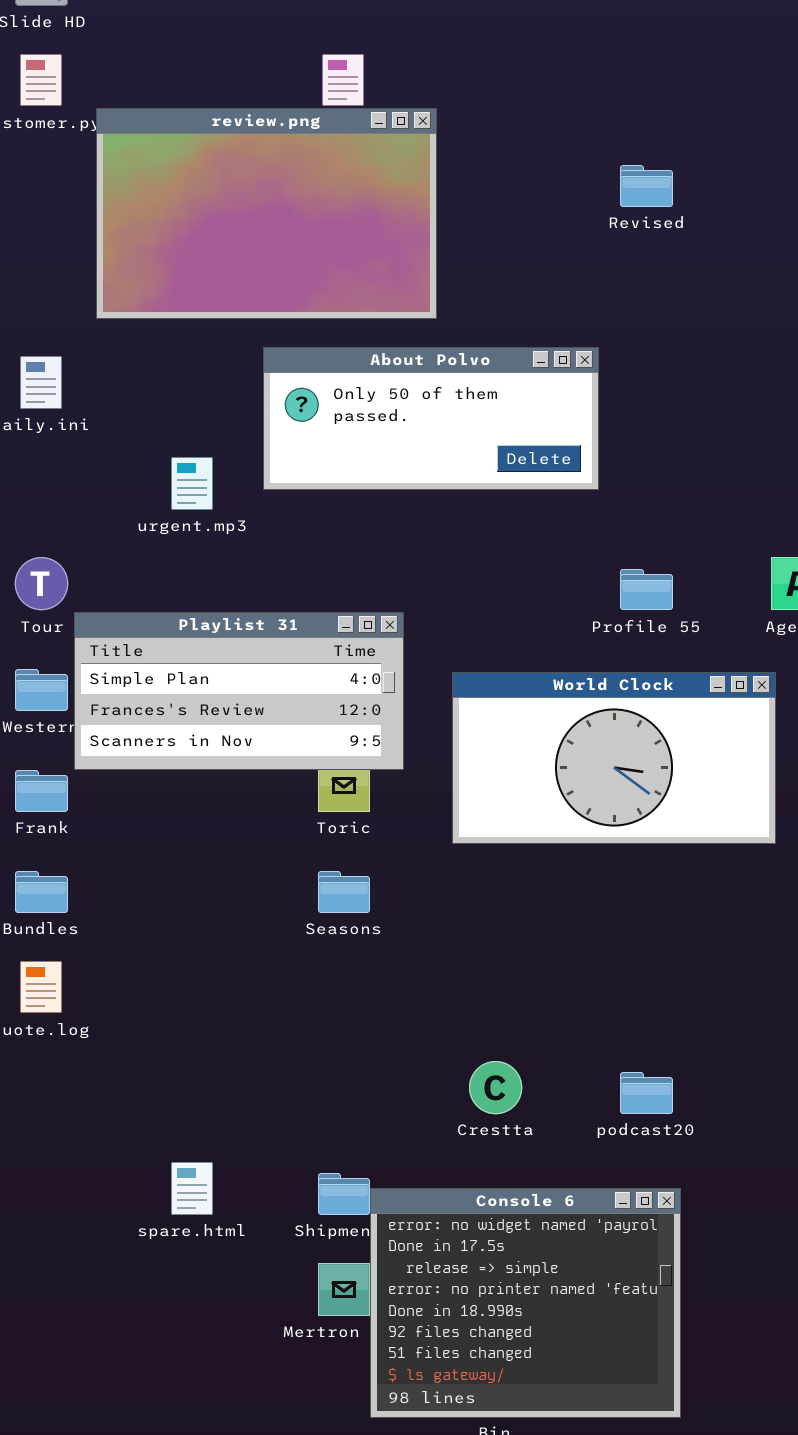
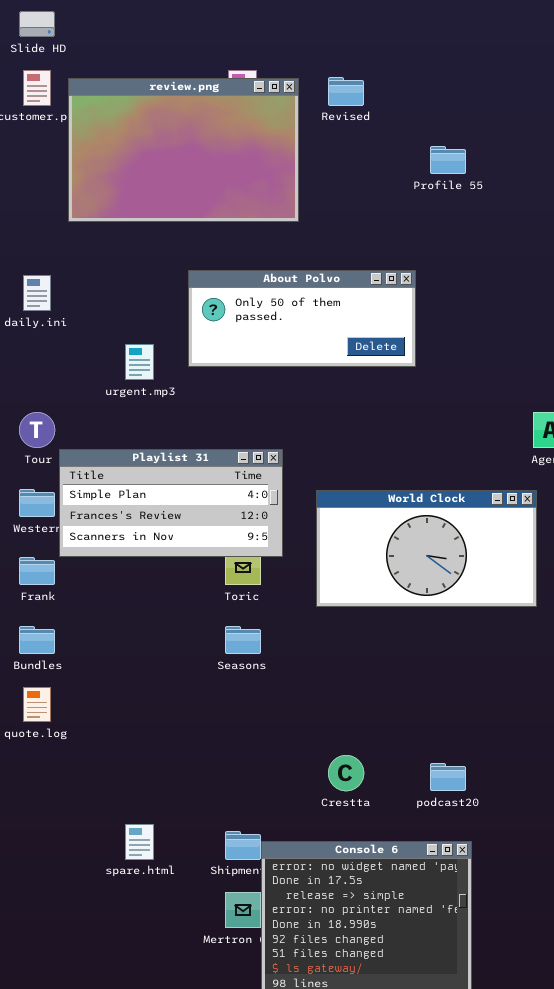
review.png: [96,108,437,319] -> [68,78,299,222], moved
Revised: [620,165,673,207] -> [328,77,364,106], moved
Profile 55: [620,569,673,610] -> [430,146,466,174], moved

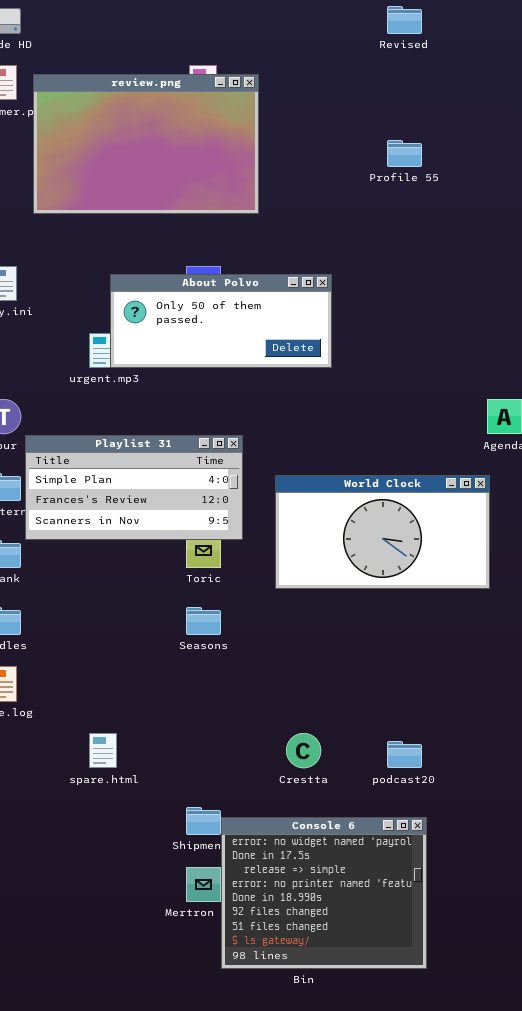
Revised: [328,77,364,106] -> [387,6,422,34], moved
About Polvo: [188,270,416,367] -> [110,274,332,368], moved
spare.html: [125,824,154,860] -> [89,733,117,768], moved

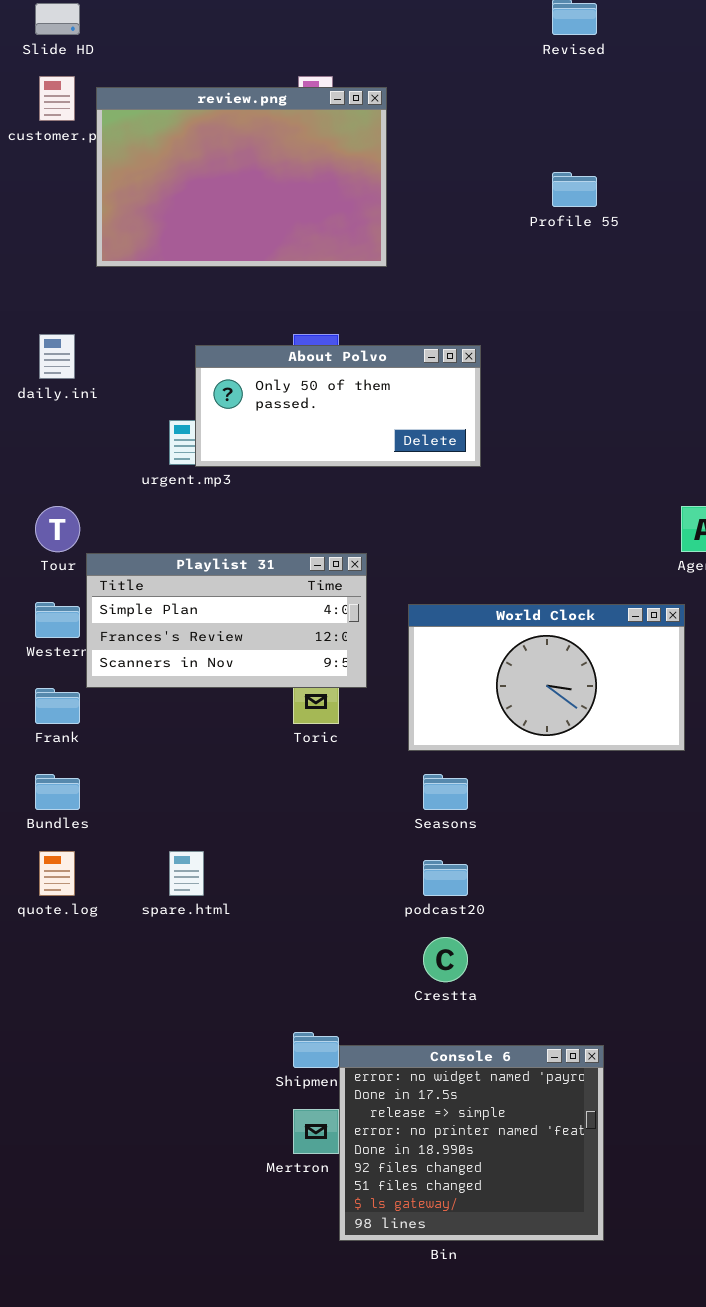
Seasons: [186,607,221,635] -> [423,774,468,810], moved
spare.html: [89,733,117,768] -> [169,851,204,896], moved
podcast20: [387,741,422,768] -> [423,860,468,896], moved

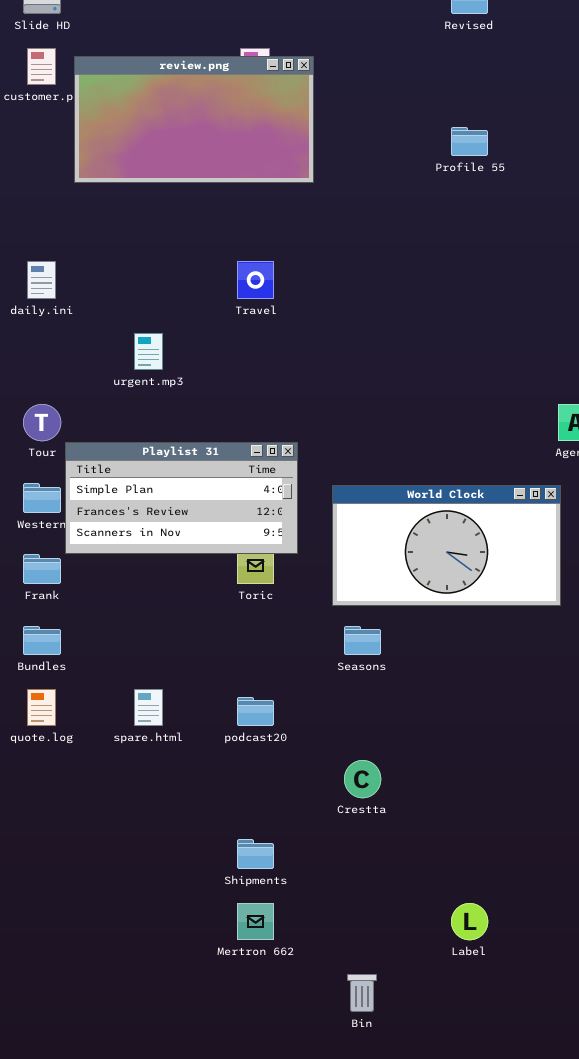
review.png: [96,87,387,267] -> [74,56,314,183], resized
About Polvo: [195,345,481,467] -> none, closed
podcast20: [423,860,468,896] -> [237,697,274,726], moved
Console 6: [339,1045,604,1241] -> none, closed

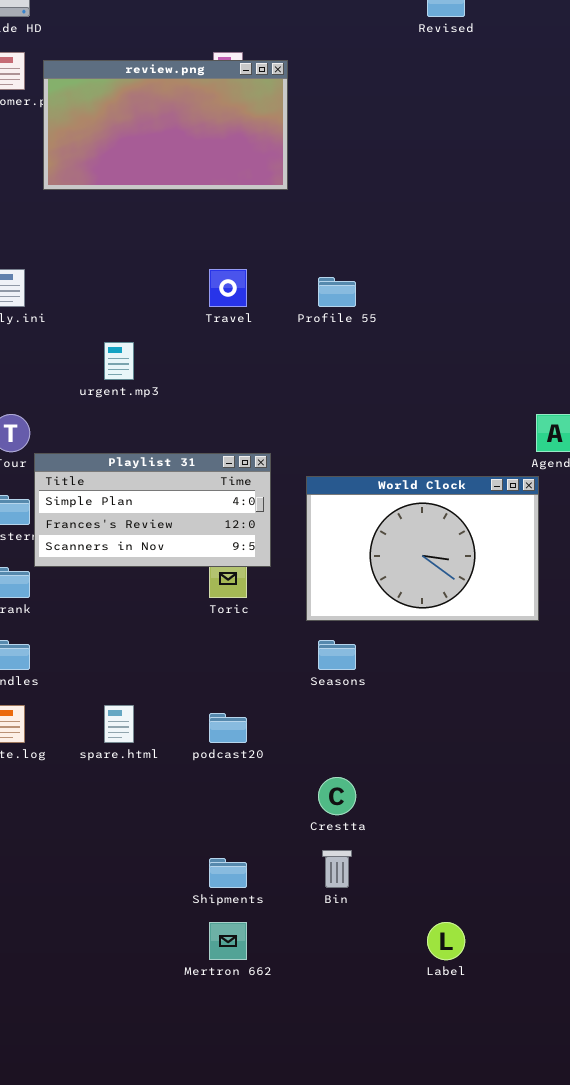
Profile 55: [451,127,488,156] -> [318,277,356,307], moved
World Clock: [332,485,561,606] -> [306,476,539,621], resized
Bin: [347,974,377,1012] -> [322,850,352,888], moved

